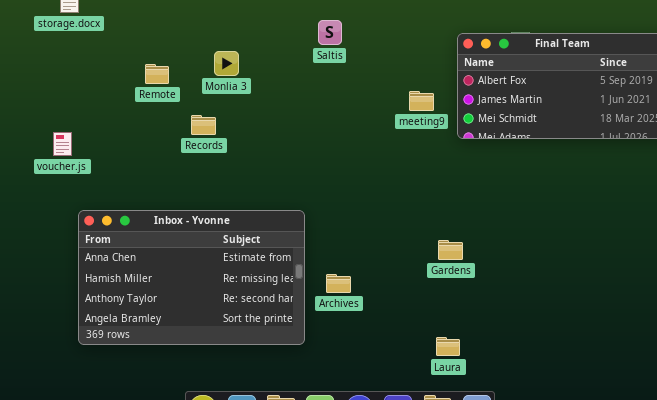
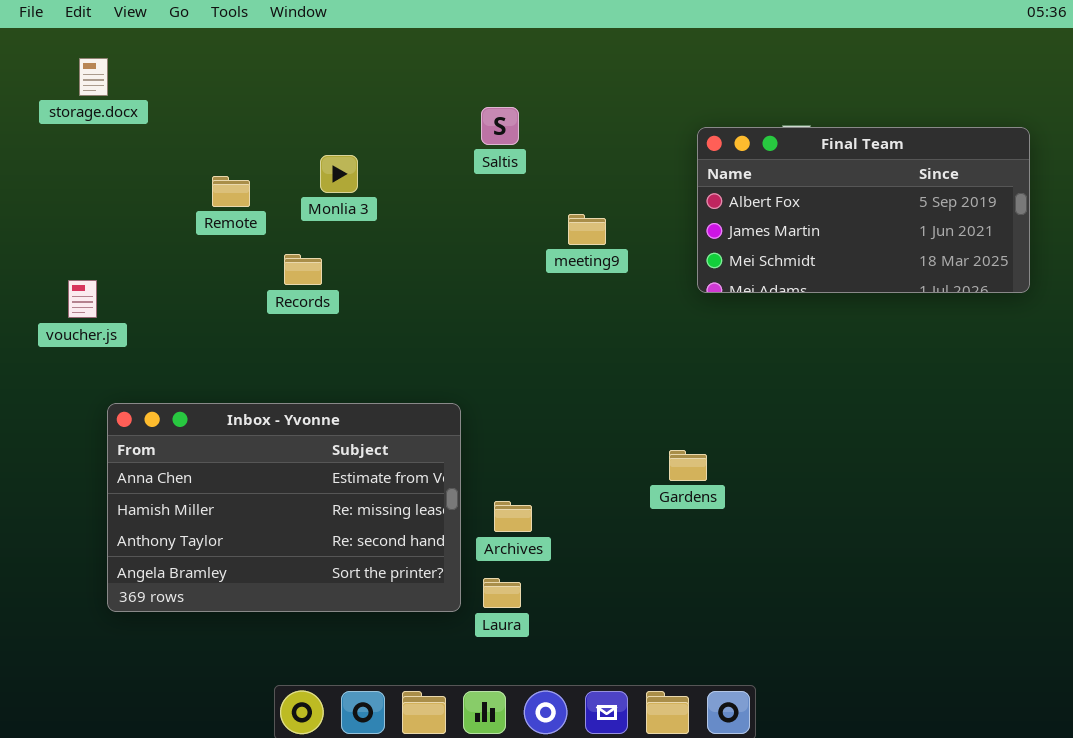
meeting9: [409,91,434,111] -> [568,214,606,245], moved
Laura: [436,337,460,356] -> [483,578,521,608], moved

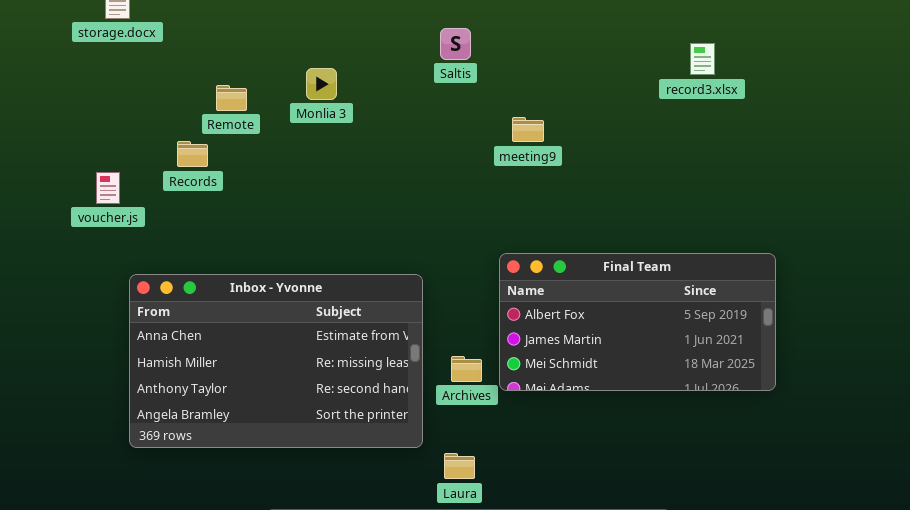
Final Team: [697,127,1030,293] -> [499,253,776,391], moved
Records: [284,254,322,285] -> [177,141,208,167], moved
Laura: [483,578,521,608] -> [444,453,475,479], moved

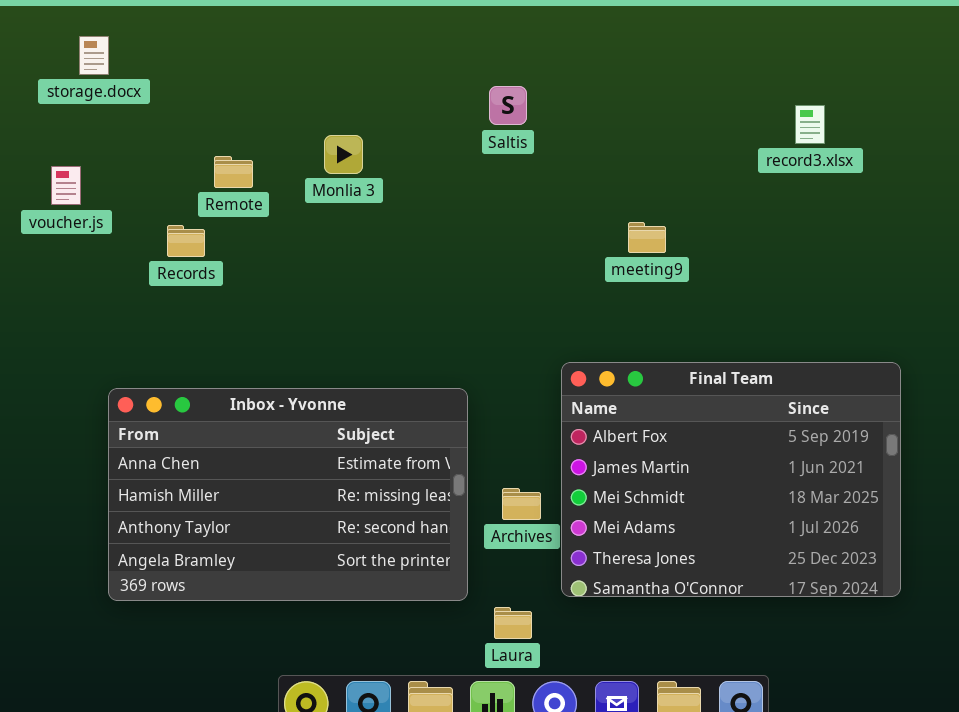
meeting9: [512,117,544,142] -> [628,222,666,253], moved
voucher.js: [96,172,120,204] -> [51,166,81,205], moved
Final Team: [499,253,776,391] -> [561,362,901,597], resized

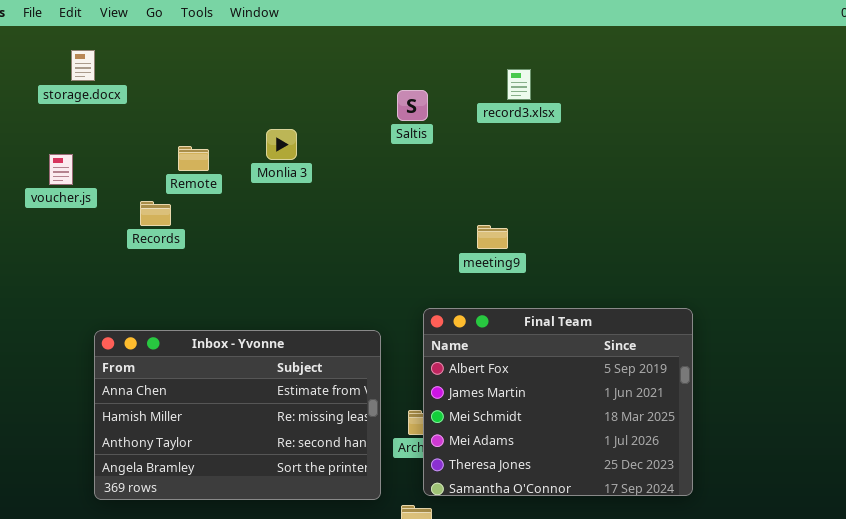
record3.xlsx: [795,105,825,144] -> [507,69,531,100], moved
meeting9: [628,222,666,253] -> [477,225,508,249], moved
Final Team: [561,362,901,597] -> [423,308,693,496], moved

